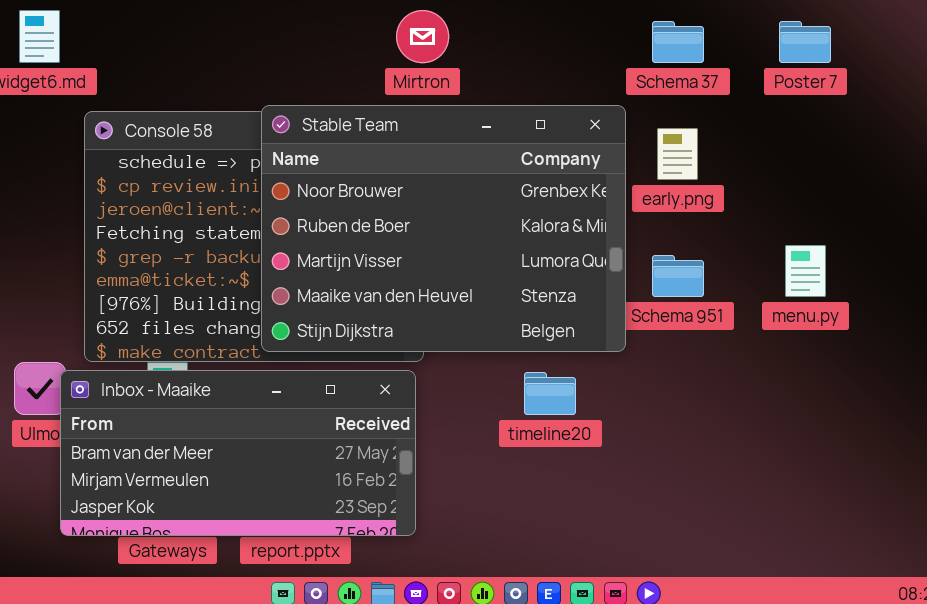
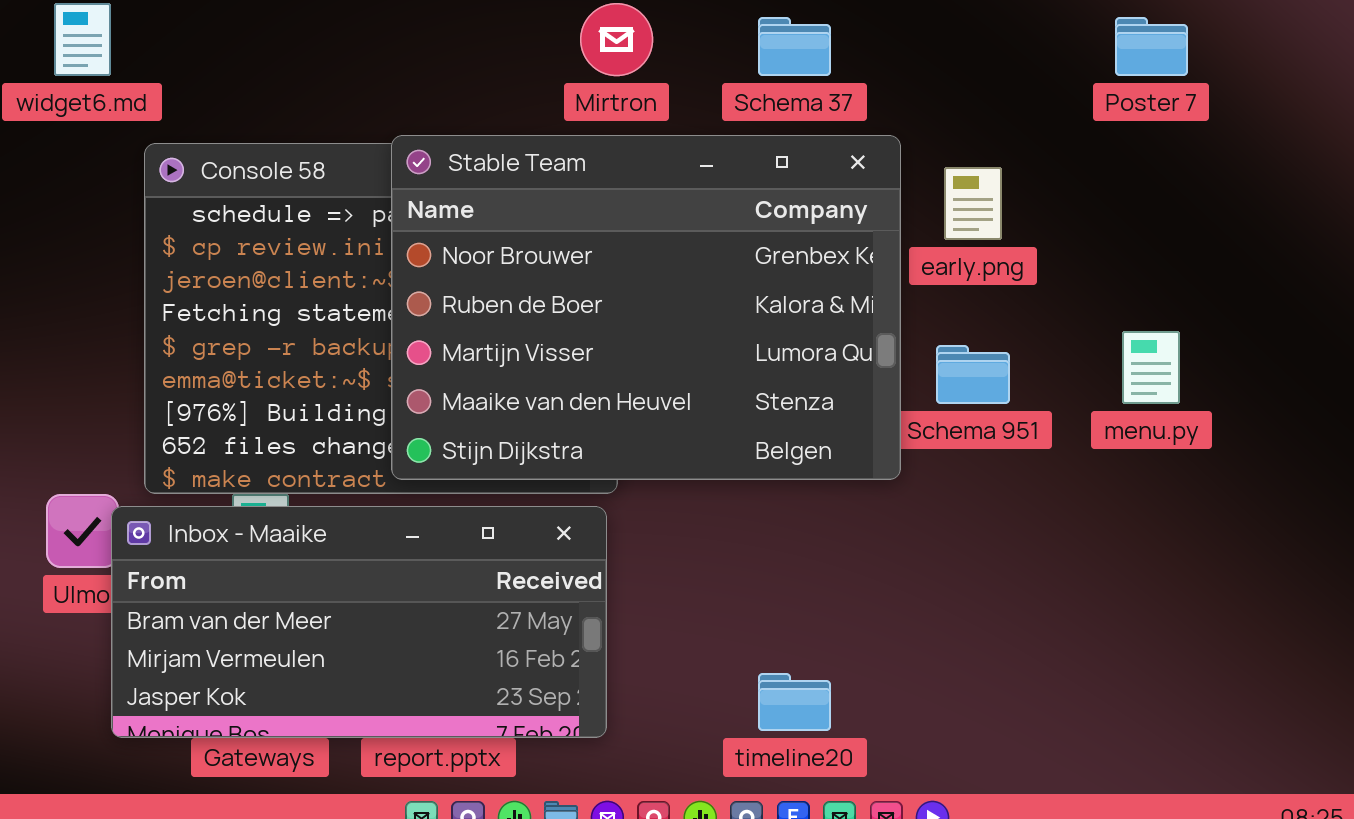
Schema 37: [652,21,704,63] -> [758,17,831,76], moved
timeline20: [524,372,576,415] -> [758,673,831,731], moved

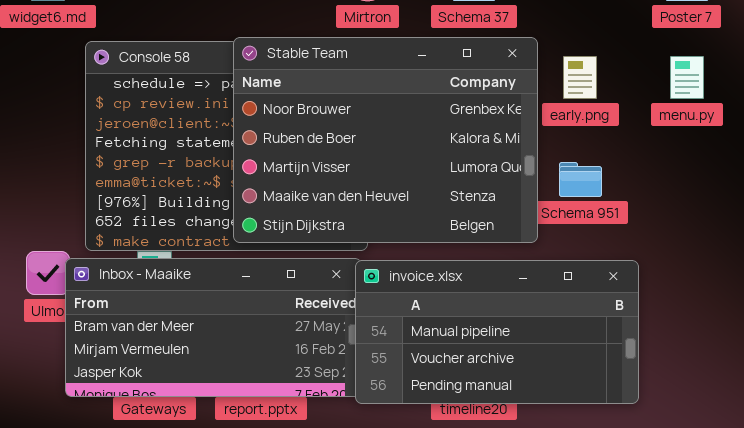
menu.py: [1122,331,1180,404] -> [670,56,704,99], moved
invoice.xlsx: none -> [355,260,639,404], opened

